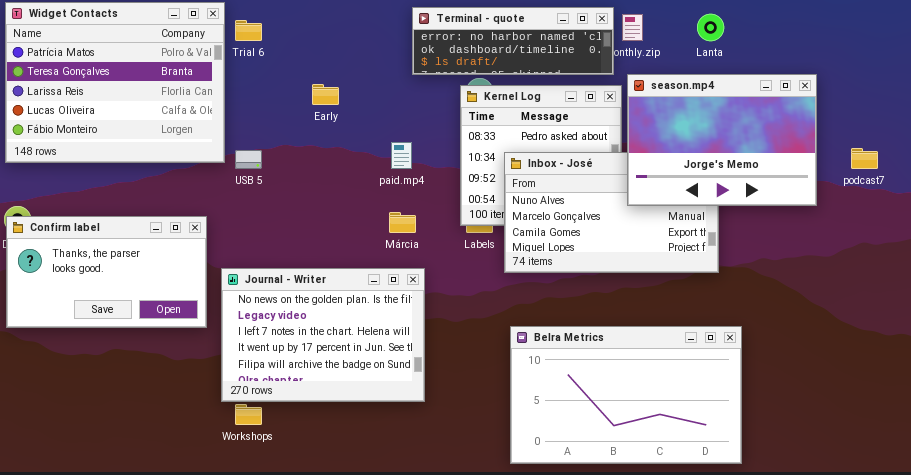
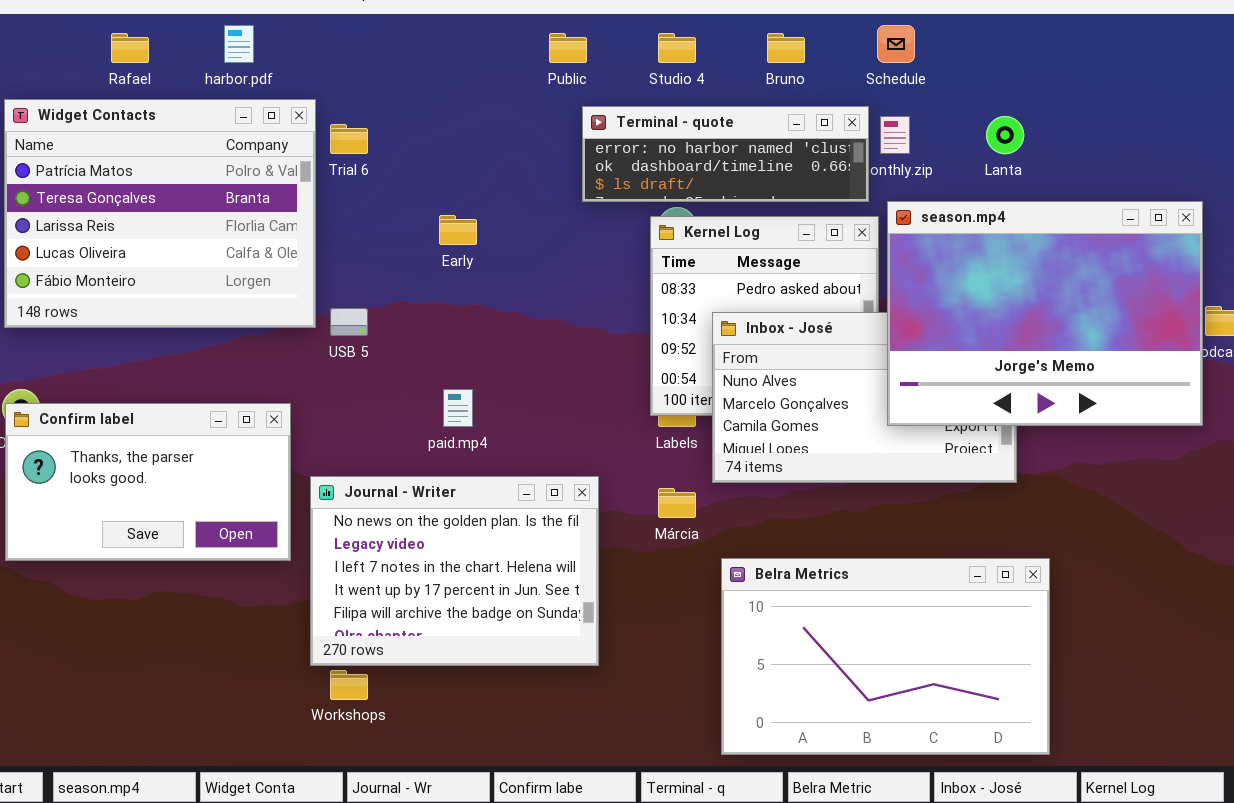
season.mp4: [627,74,817,206] -> [887,201,1203,426], resized
paid.mp4: [391,142,412,169] -> [443,389,473,427], moved
Márcia: [389,212,416,233] -> [658,488,696,518], moved

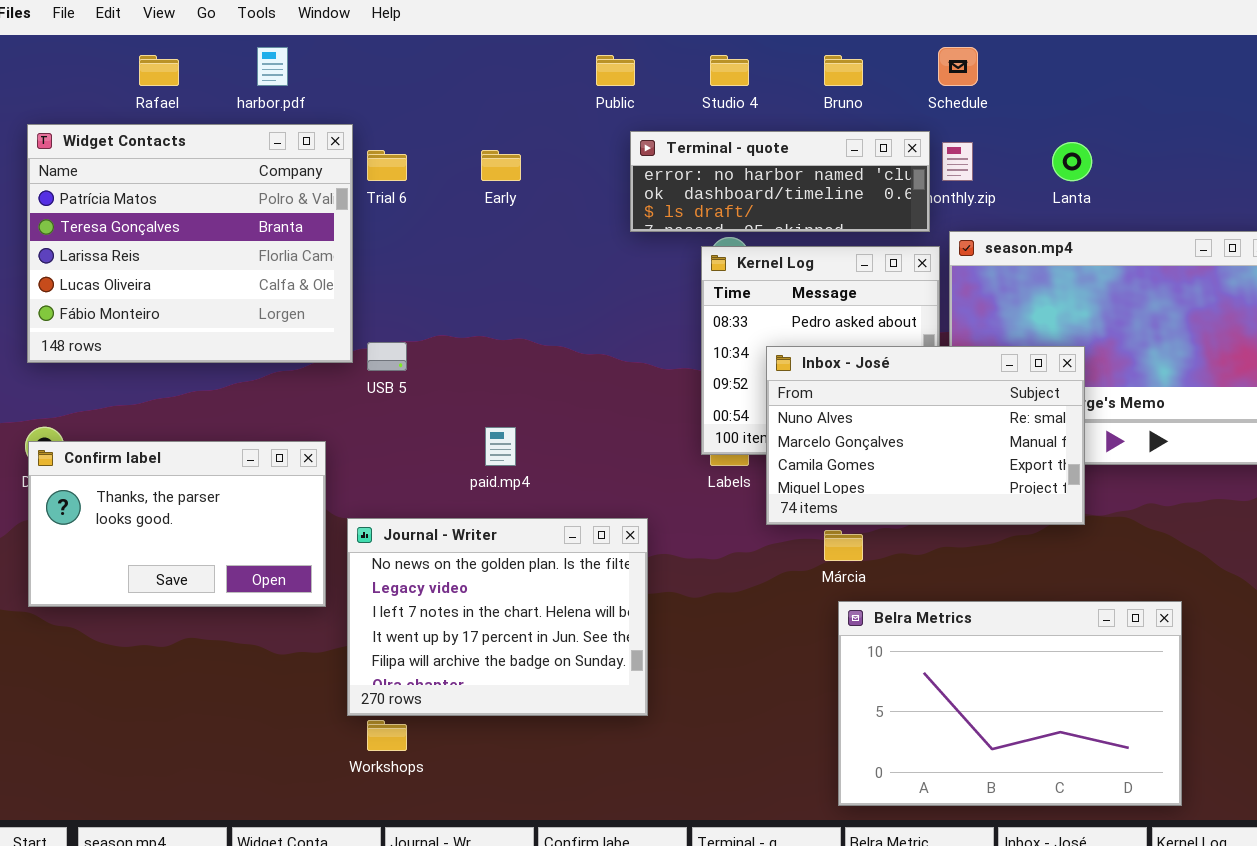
Early: [439,215,477,245] -> [481,150,521,181], moved
Inbox - José: [712,312,1017,483] -> [766,346,1085,525], raised
Márcia: [658,488,696,518] -> [824,530,863,561], moved
Belra Metrics: [721,558,1050,755] -> [838,601,1182,806], moved

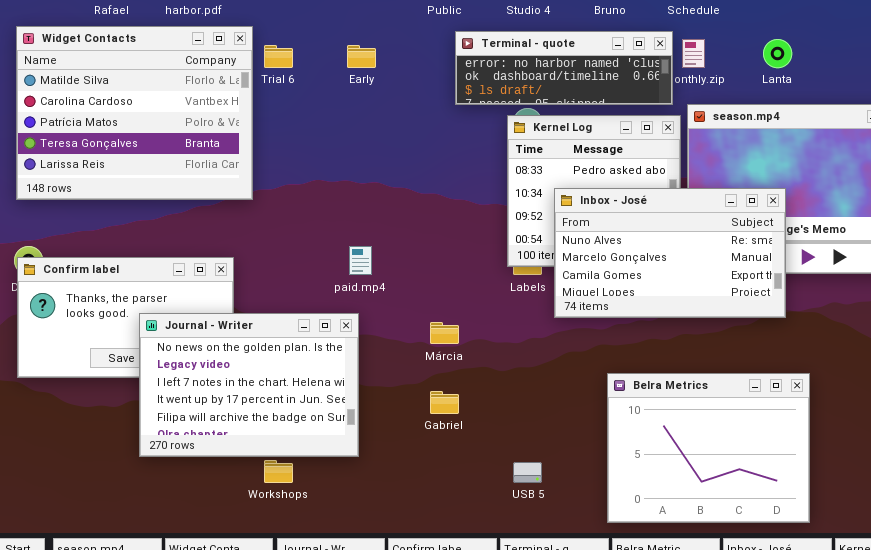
Widget Contacts: [27,124,353,363] -> [16,26,253,200], scrolled up 2 rows
USB 5: [367,342,407,371] -> [513,462,542,483], moved
Journal - Writer: [347,518,648,716] -> [139,313,359,457], moved
Márcia: [824,530,863,561] -> [430,322,459,344], moved
Belra Metrics: [838,601,1182,806] -> [607,373,810,523], resized

